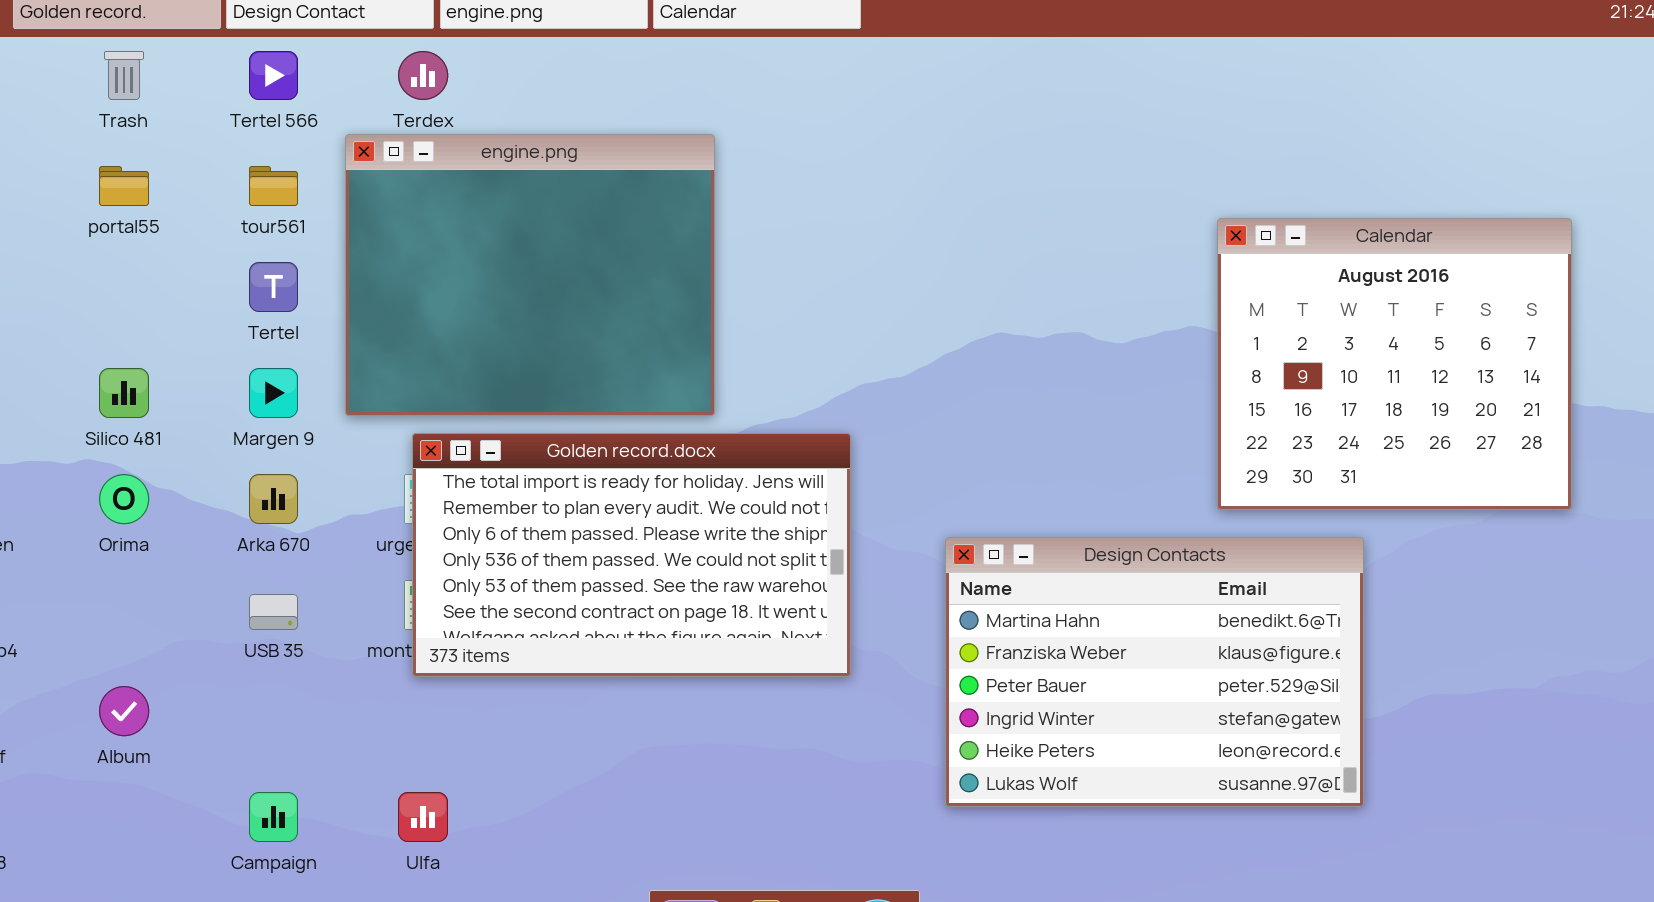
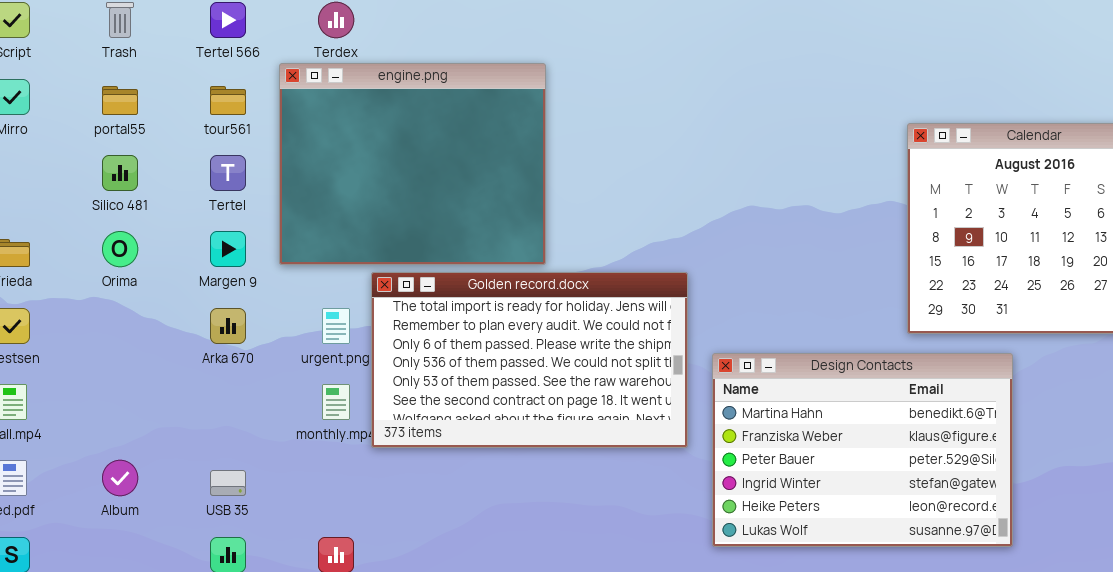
Silico 481: [99,368,149,418] -> [102,155,138,191], moved
Golden record.docx: [412,433,851,677] -> [371,272,688,448], moved
Orima: [99,474,149,524] -> [102,231,138,267], moved
USB 35: [249,594,298,630] -> [210,470,246,496], moved

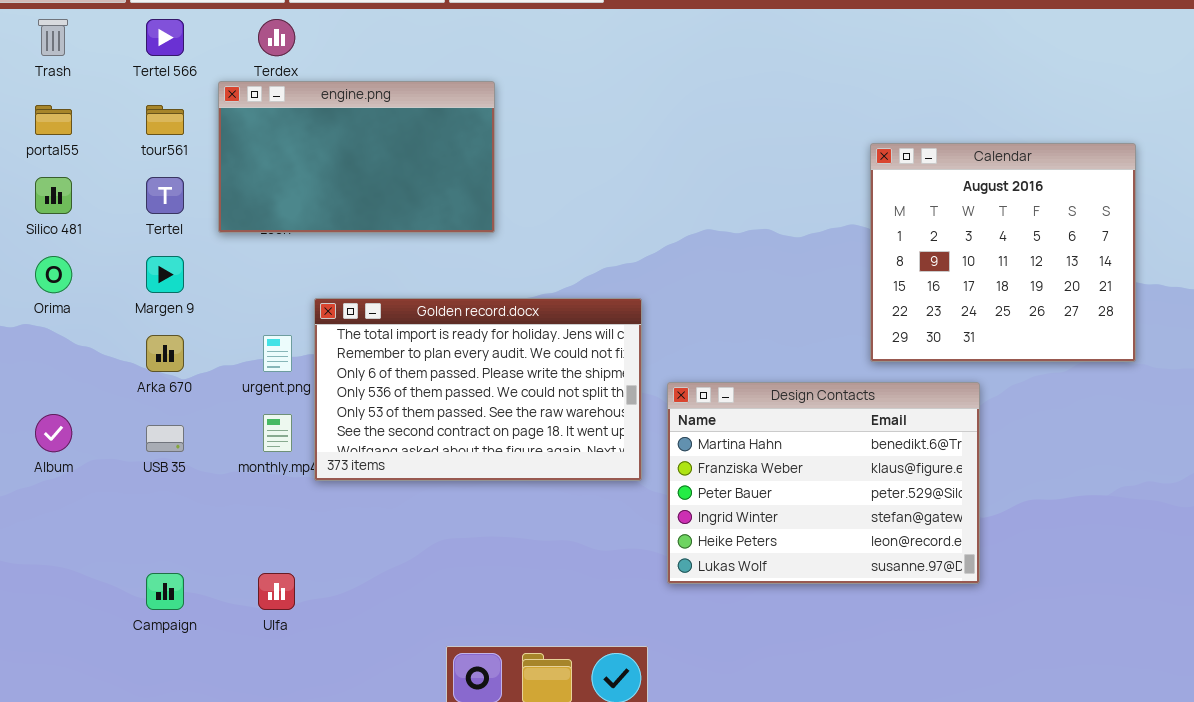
engine.png: [279,63,546,265] -> [218,81,495,233], resized
Album: [102,460,138,496] -> [35,414,72,452], moved
USB 35: [210,470,246,496] -> [146,425,184,452], moved

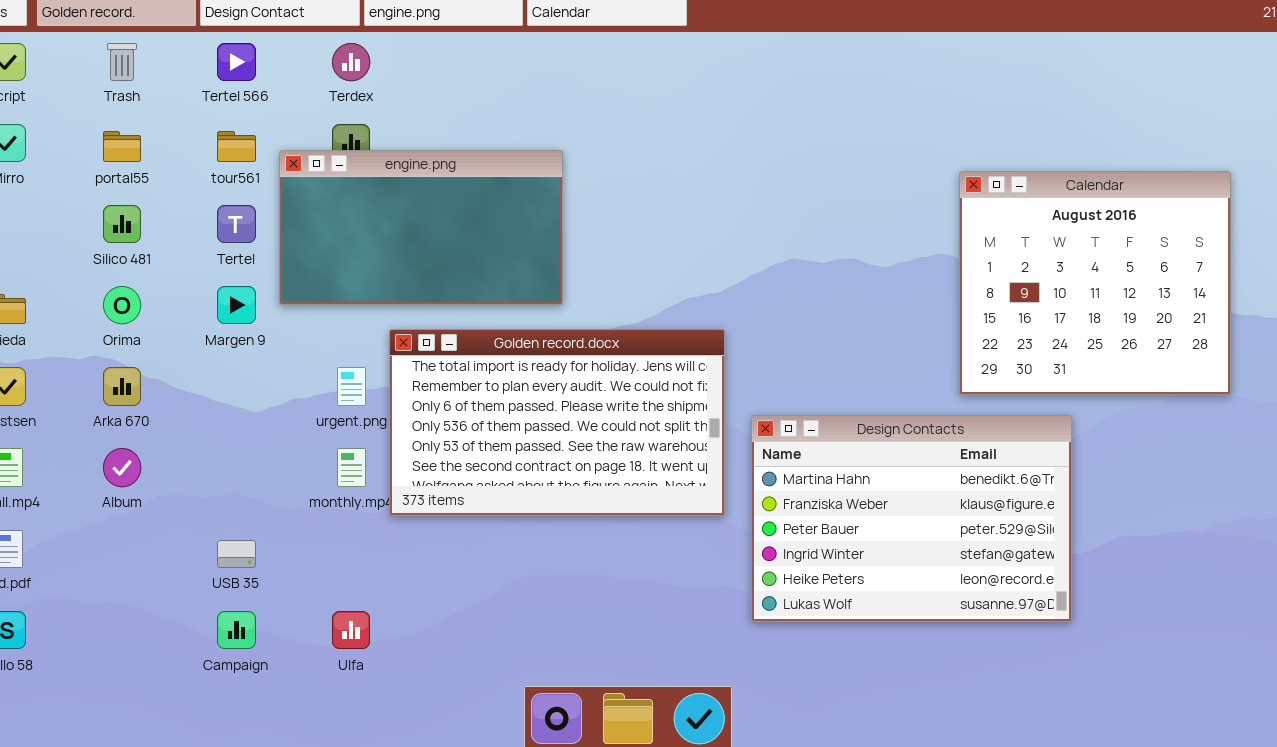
engine.png: [218,81,495,233] -> [279,150,563,305], moved
Arka 670: [146,335,184,372] -> [103,367,141,406], moved
USB 35: [146,425,184,452] -> [217,540,256,568], moved

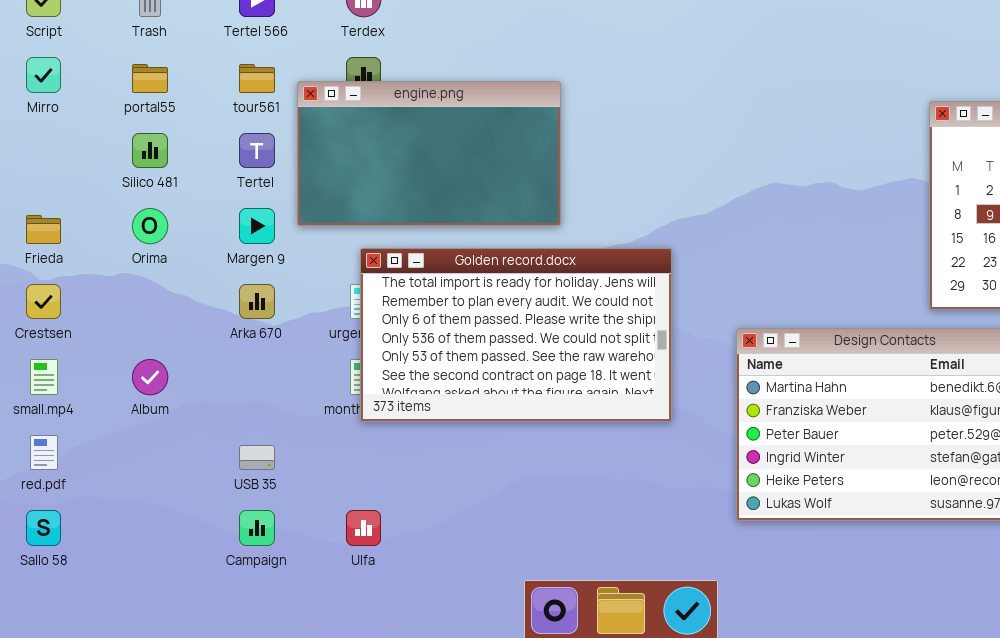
Golden record.docx: [389,329,725,516] -> [360,248,672,422], moved
Arka 670: [103,367,141,406] -> [239,284,275,319], moved

